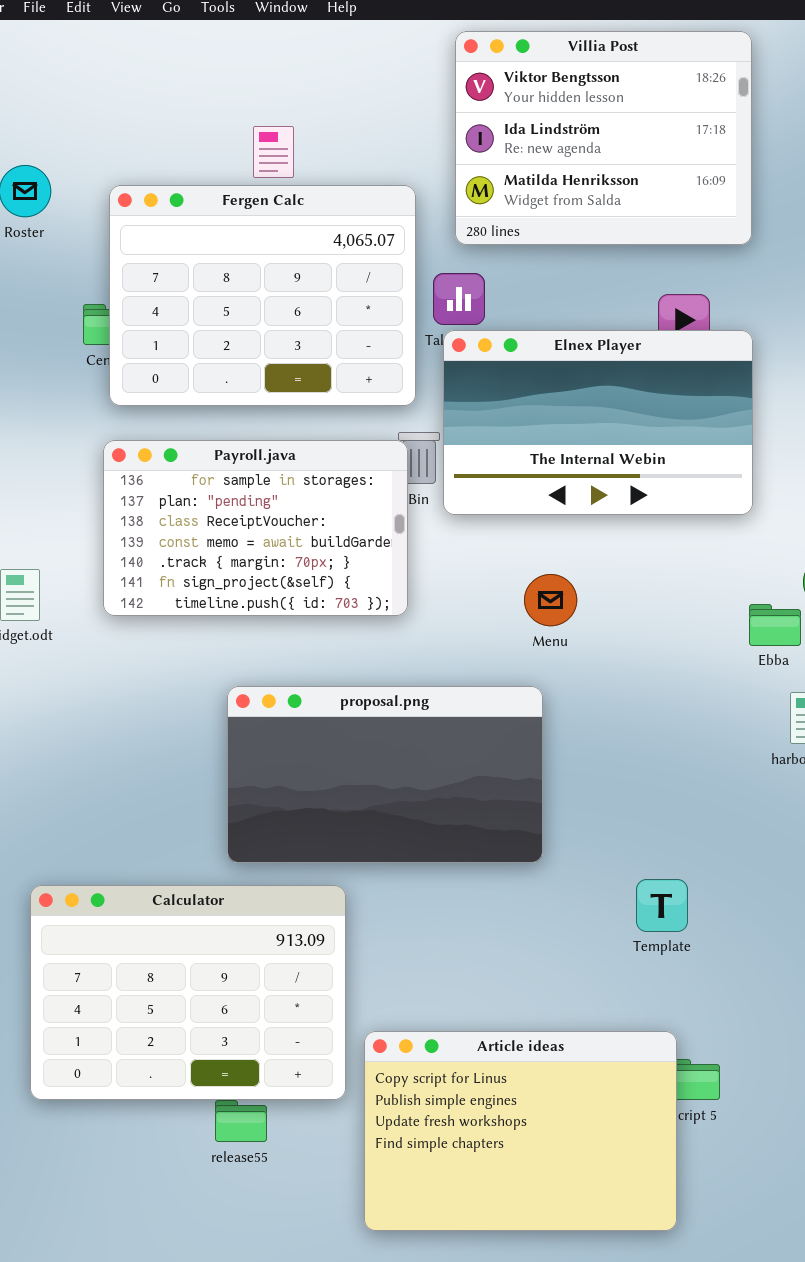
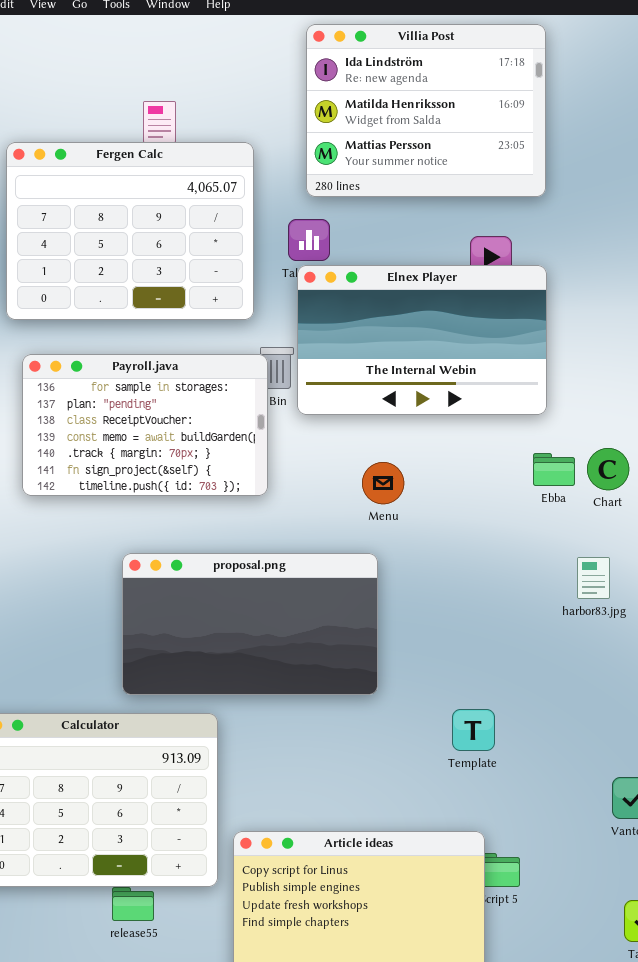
Villia Post: [455,31,752,245] -> [306,24,546,197], scrolled down 1 row
Fergen Calc: [109,185,416,406] -> [6,142,254,320], moved
Ebba: [749,604,801,646] -> [533,453,575,486], moved

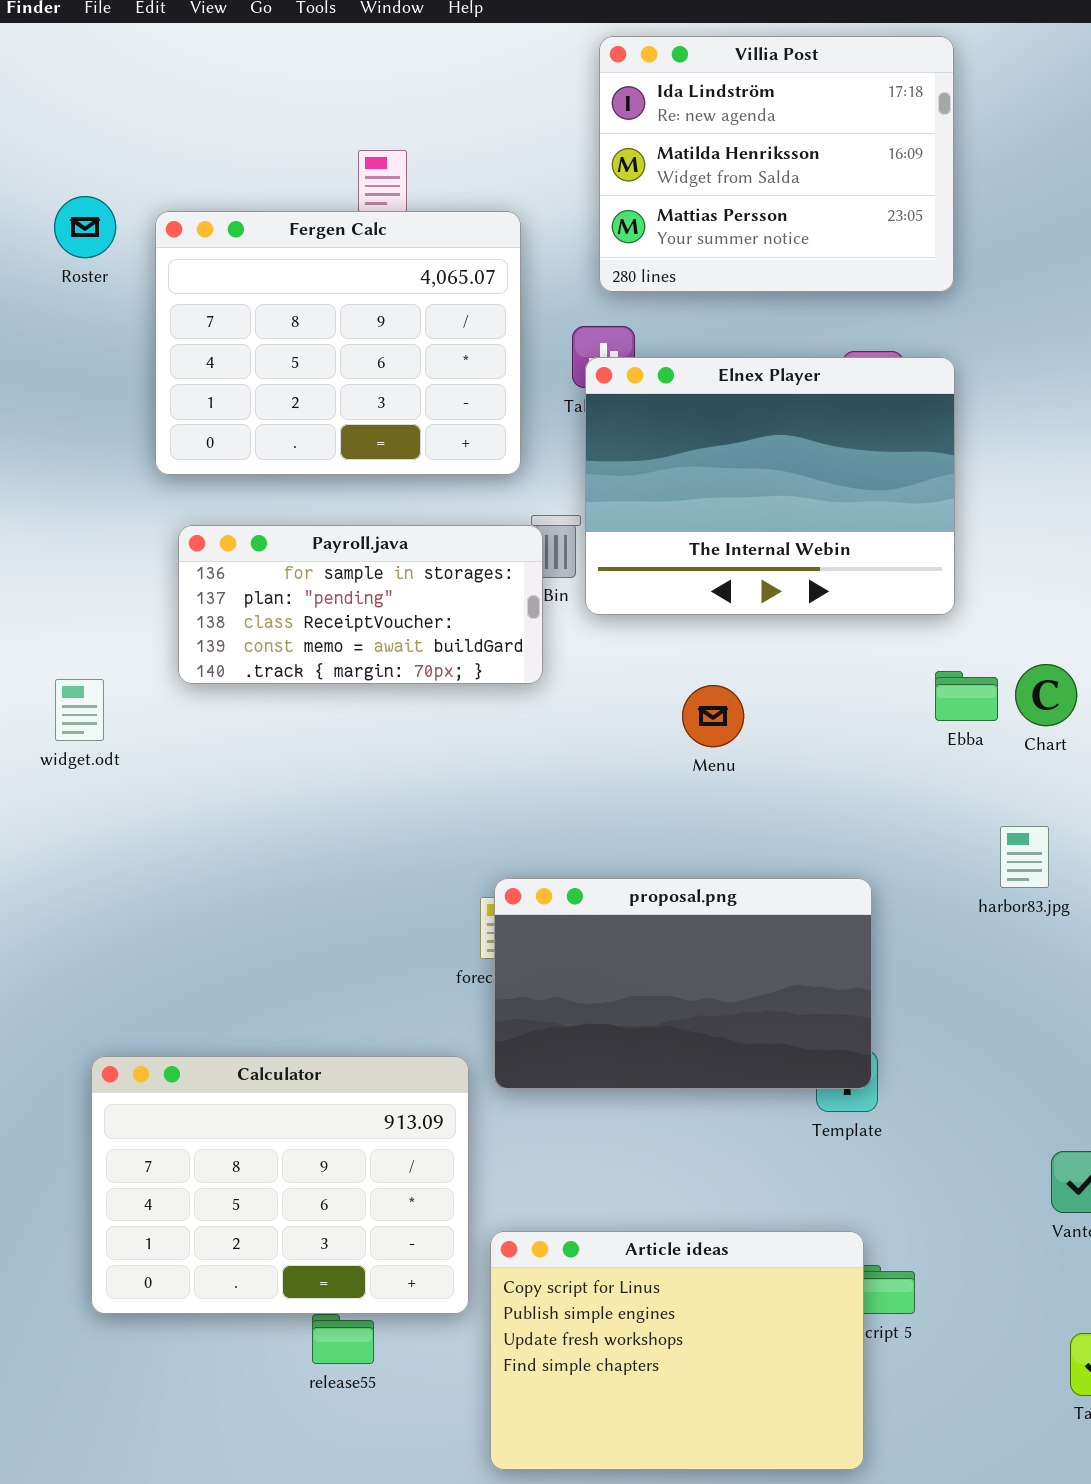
Elnex Player: [297,265,547,415] -> [585,357,955,615], resized
Payroll.java: [22,354,268,496] -> [178,525,543,684], resized
proposal.png: [122,553,378,695] -> [494,878,872,1089], moved

